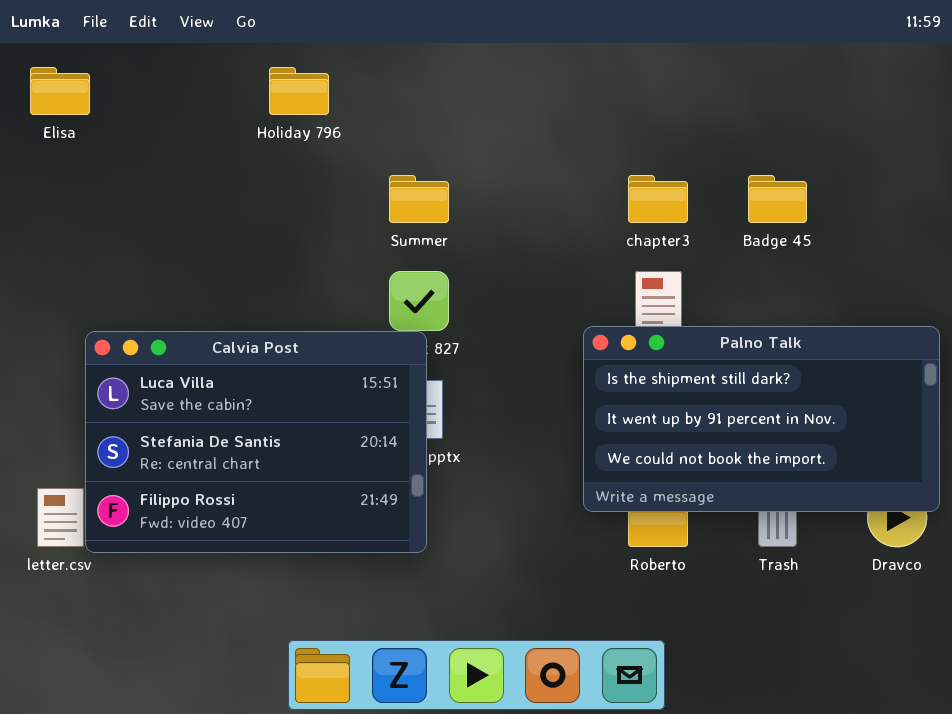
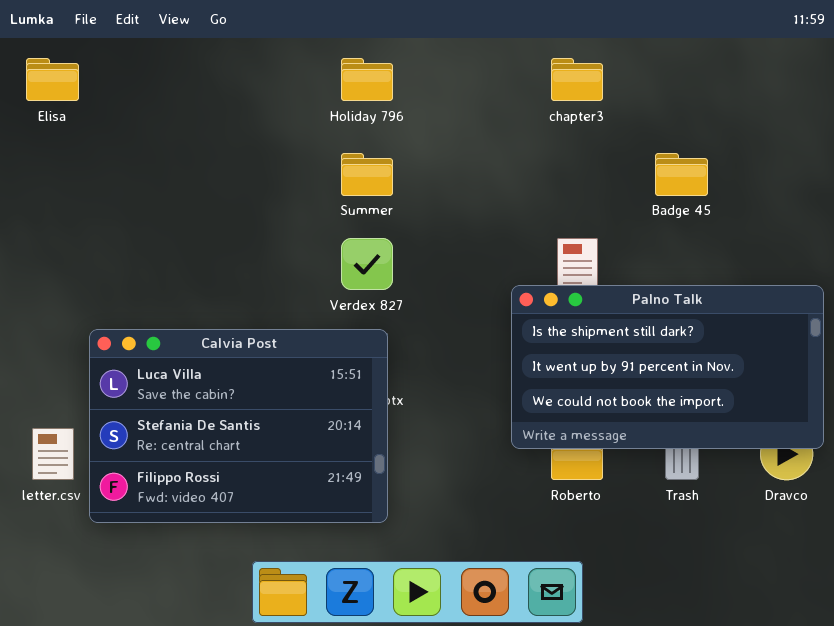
Holiday 796: [269,67,329,115] -> [341,58,393,101], moved
chapter3: [628,175,688,223] -> [551,58,603,101], moved
Calvia Post: [85,331,427,553] -> [89,329,388,523], moved

